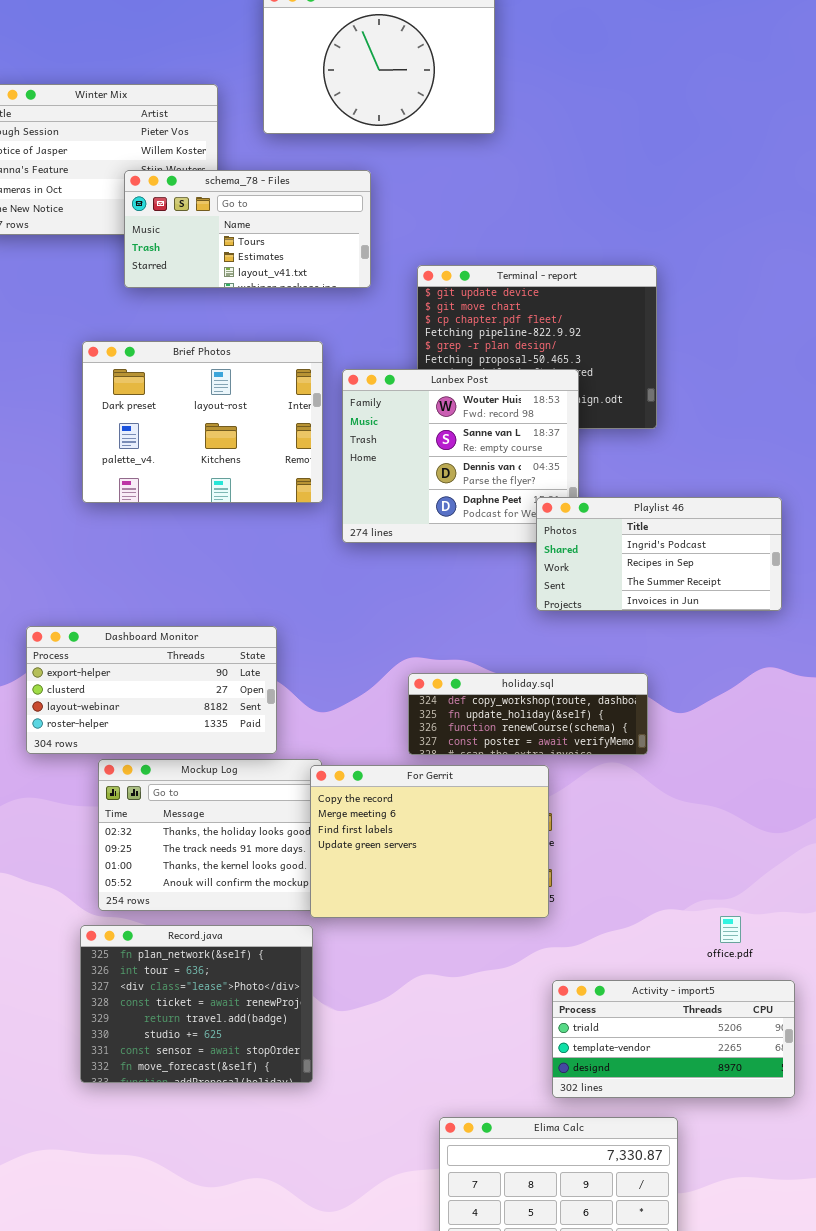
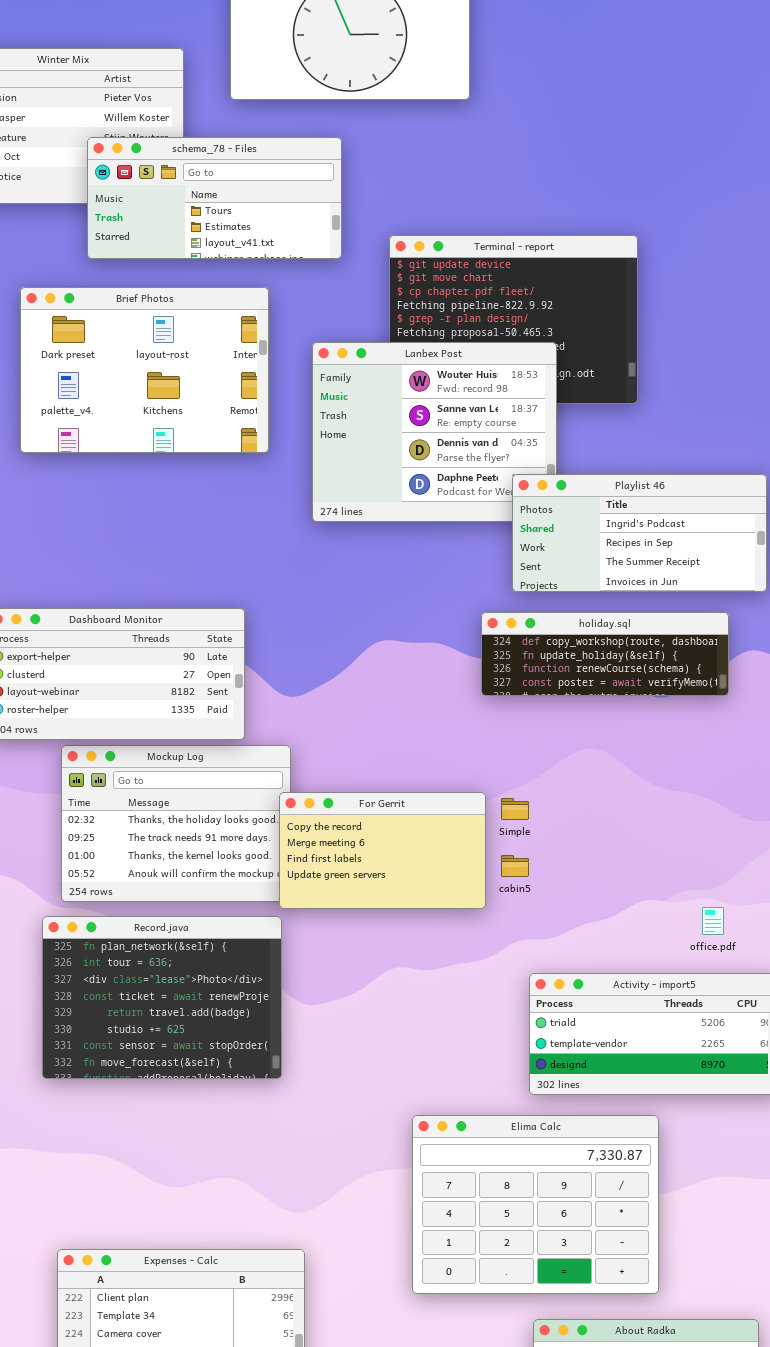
Brief Photos: [82,341,323,503] -> [20,287,269,453], moved
holiday.sql: [408,673,648,755] -> [481,612,729,696], moved
For Gerrit: [310,765,549,918] -> [279,792,486,909], resized

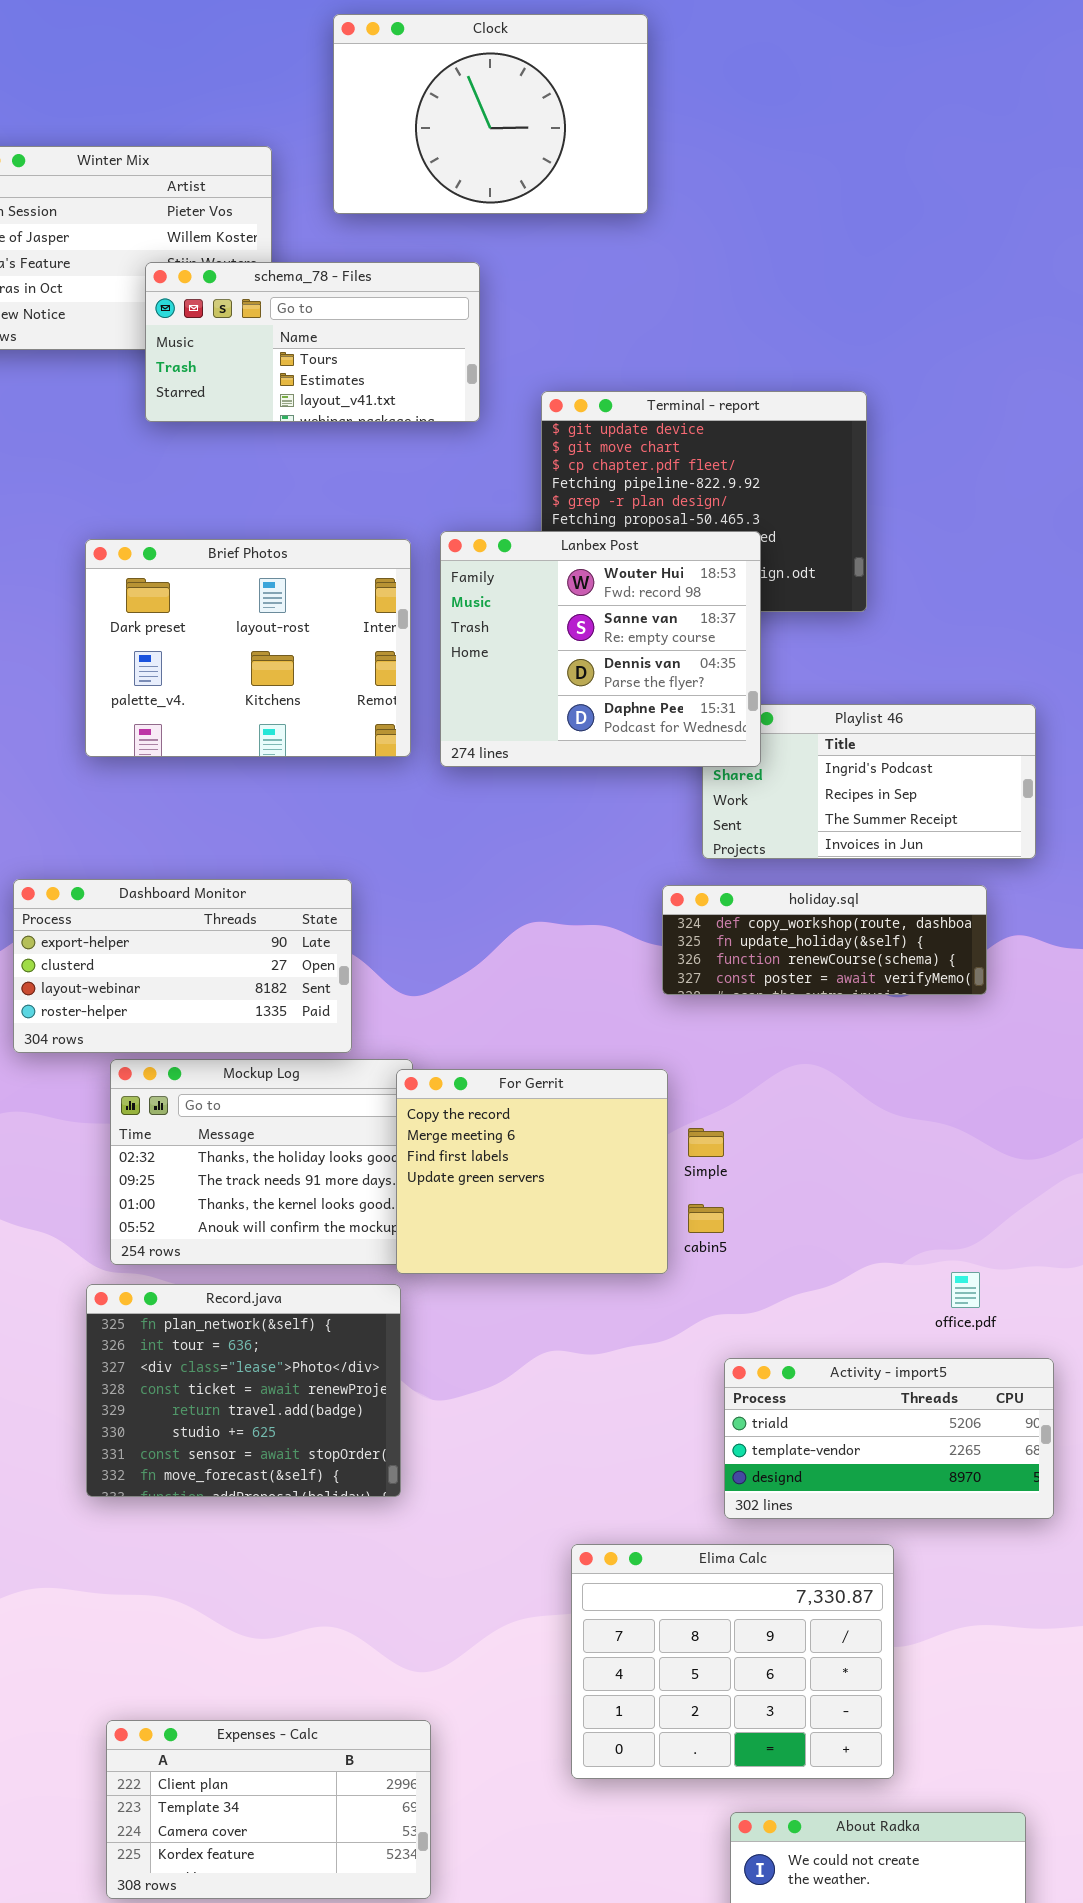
Brief Photos: [20,287,269,453] -> [85,539,411,757], moved
Lanbex Post: [312,342,557,522] -> [440,531,761,767], raised
For Gerrit: [279,792,486,909] -> [396,1069,668,1274], resized

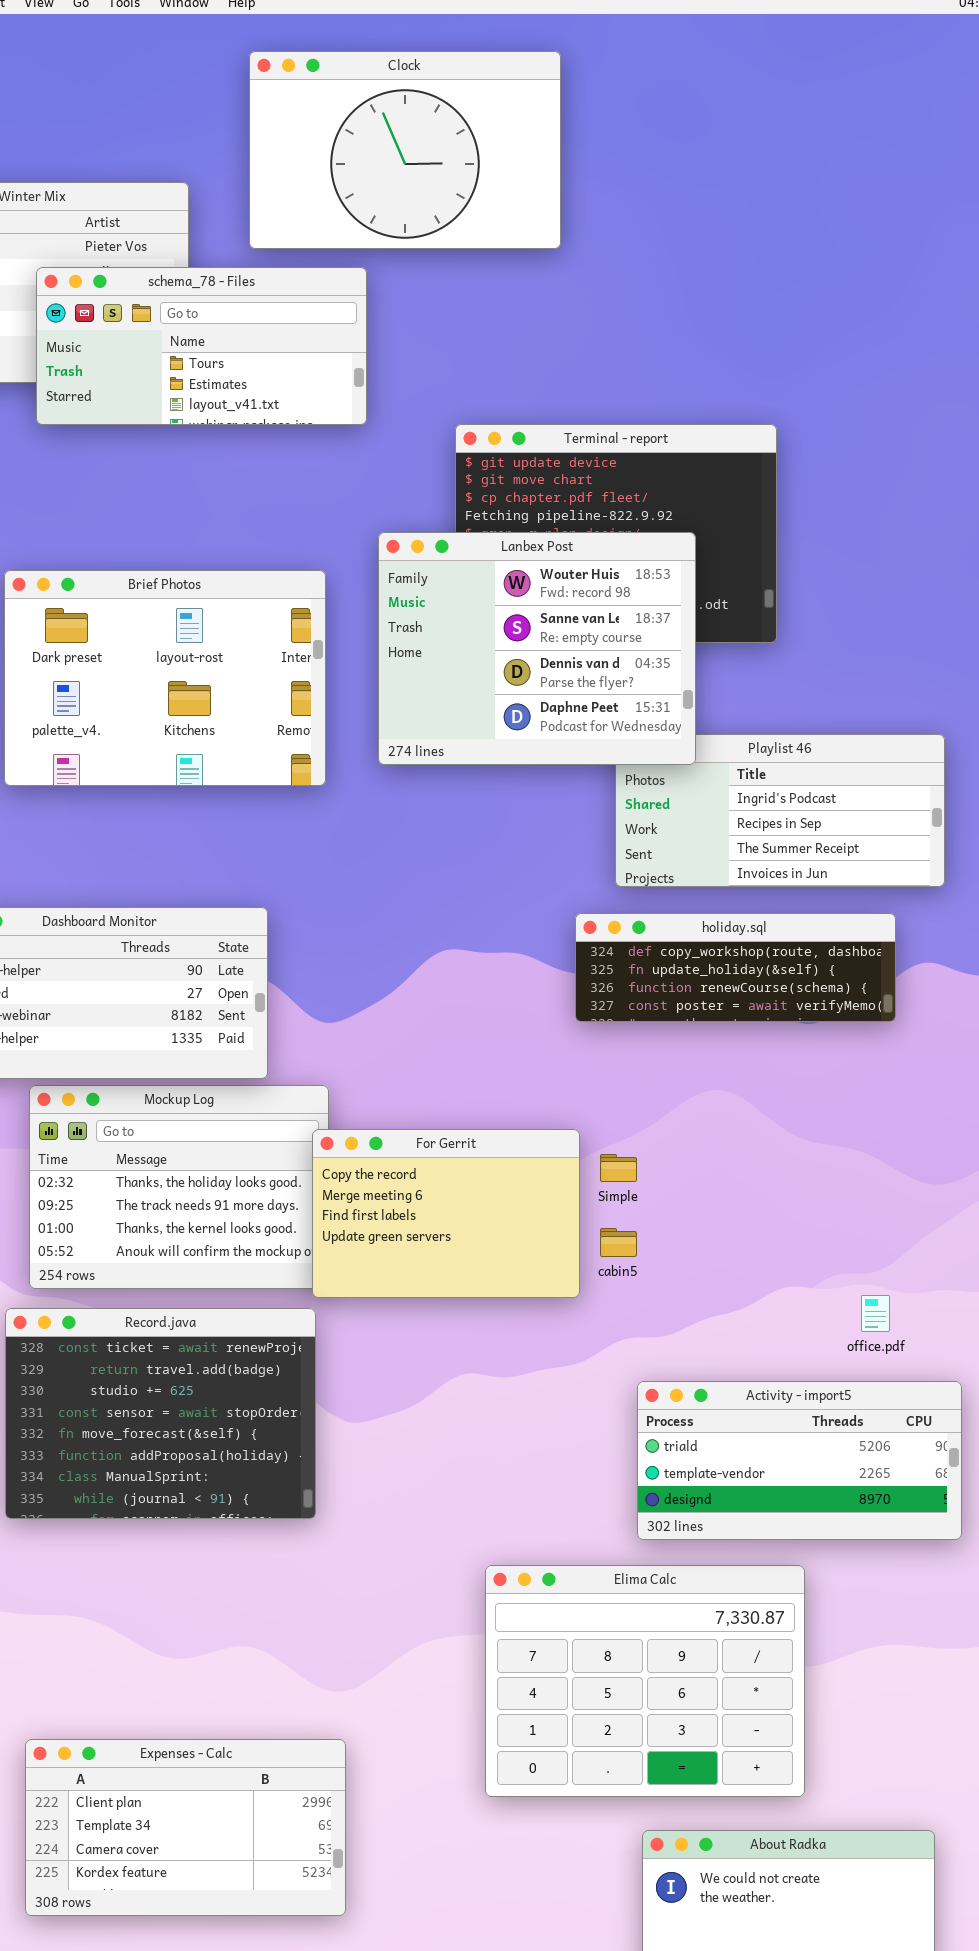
schema_78 - Files: [145,262,480,422] -> [36,267,367,425], moved
Lanbex Post: [440,531,761,767] -> [378,532,696,765], moved
For Gerrit: [396,1069,668,1274] -> [312,1129,580,1298], resized
Record.java: [86,1284,401,1497] -> [5,1308,316,1519], scrolled down 3 rows

